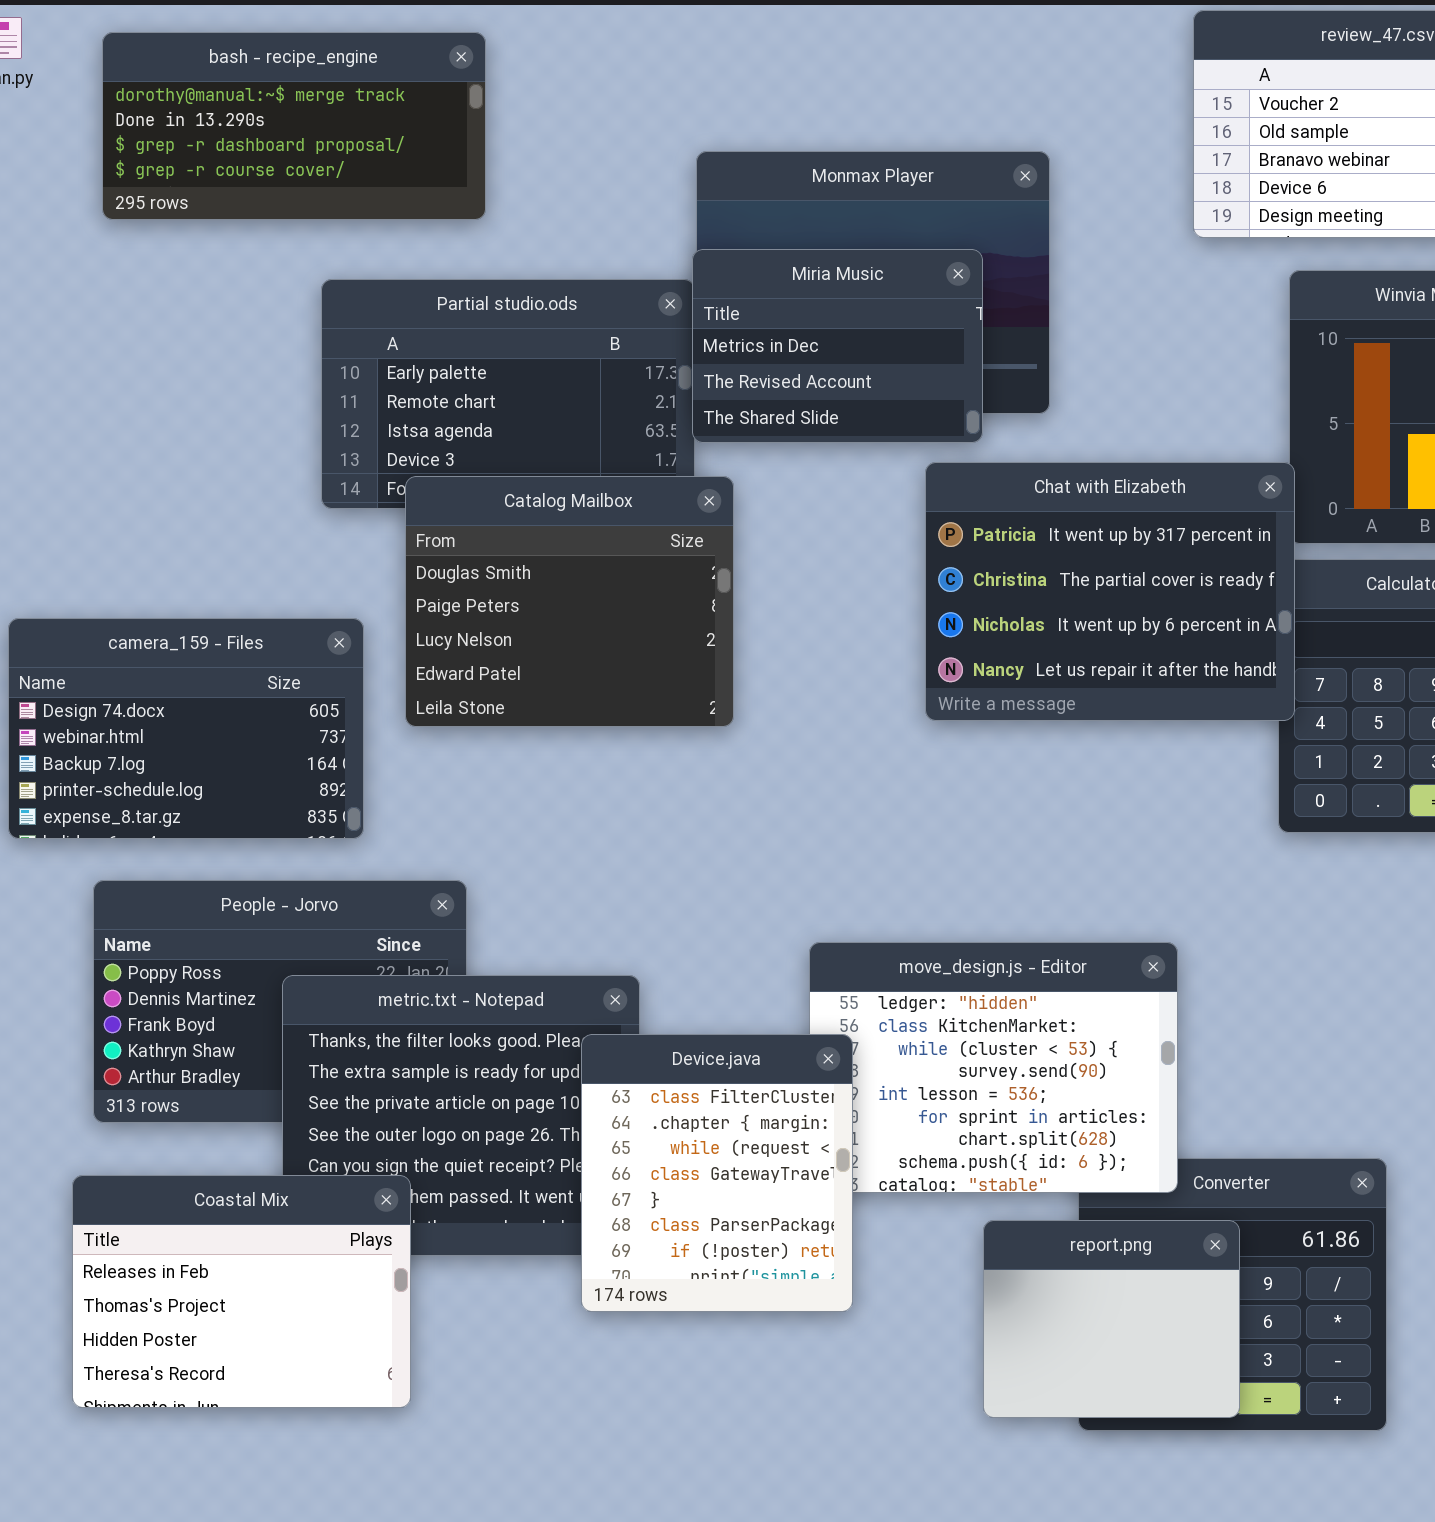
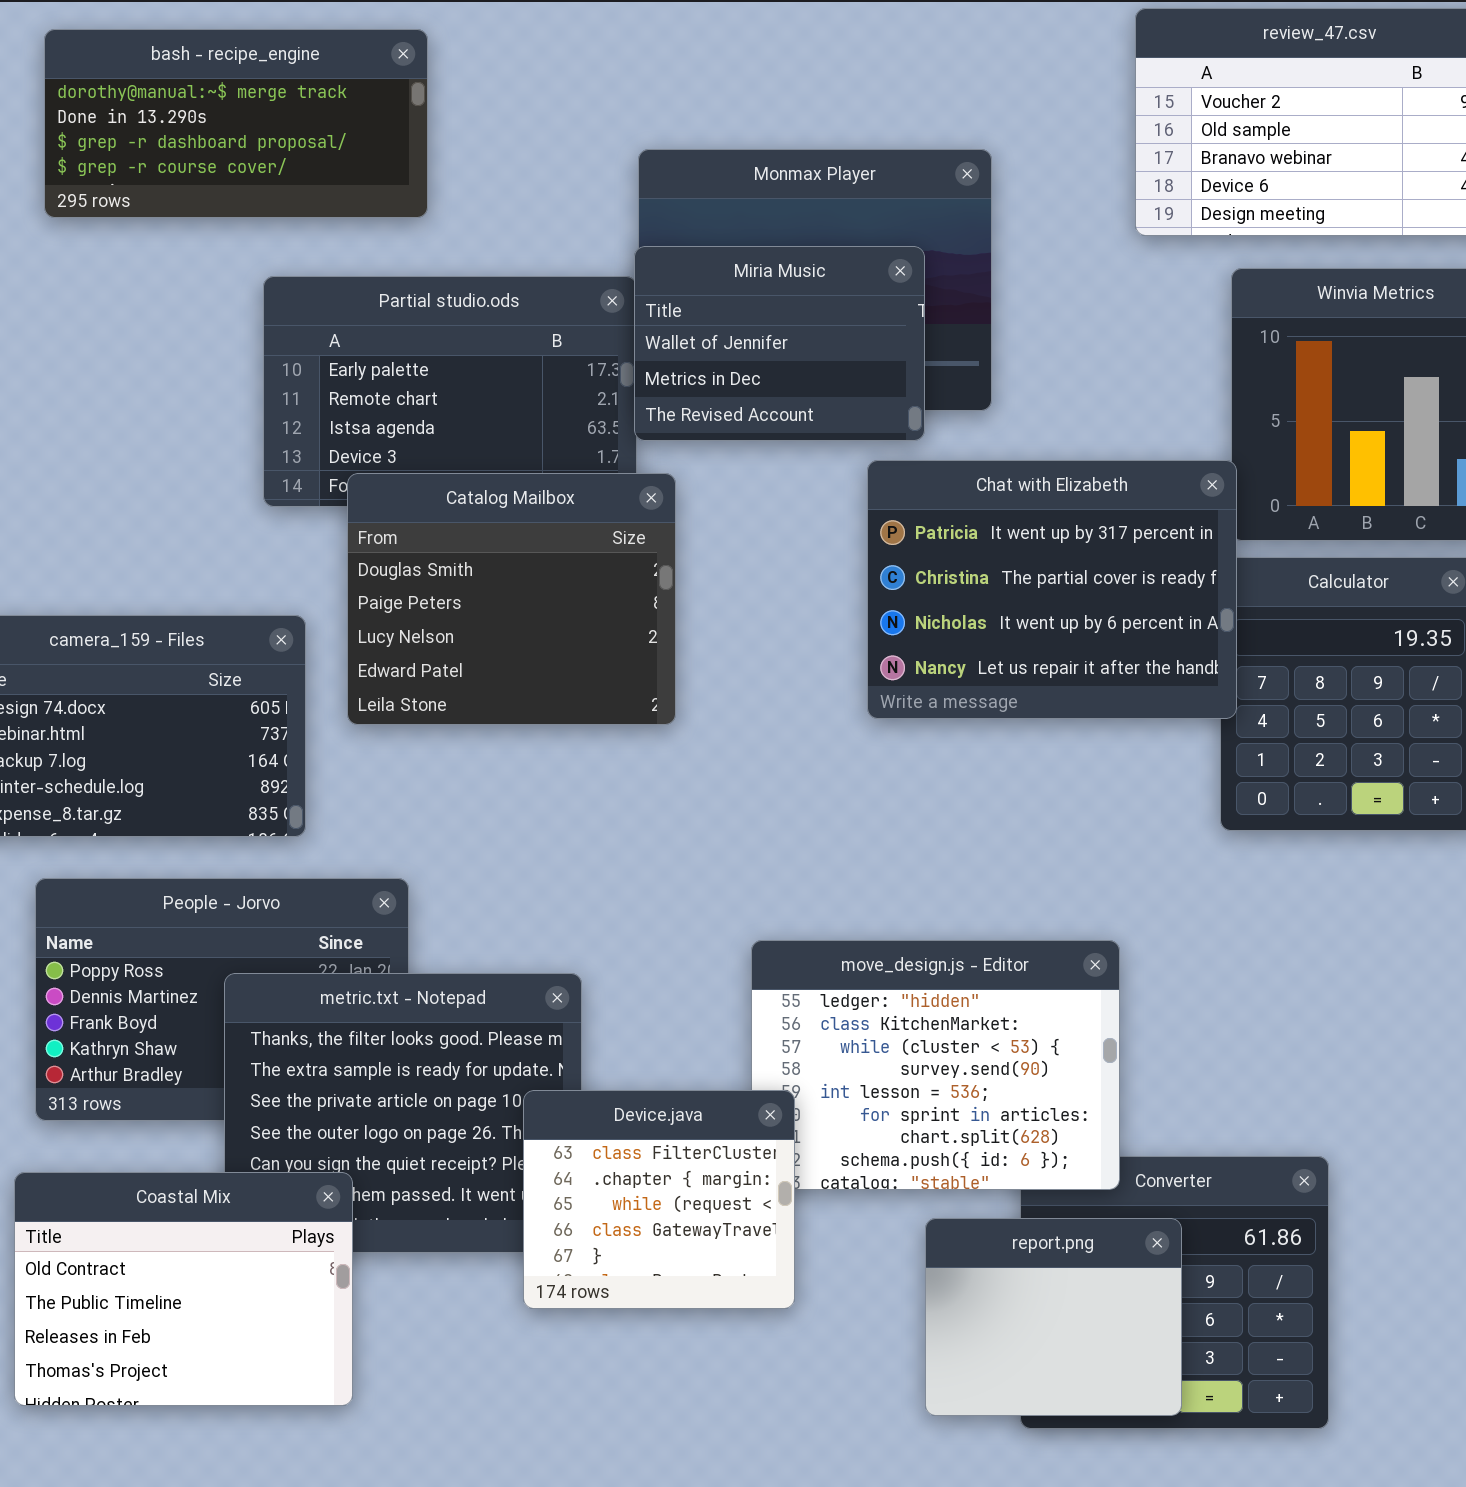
Miria Music: [692,249,983,443] -> [634,246,925,441], scrolled up 1 row
Device.java: [581,1034,853,1312] -> [523,1090,795,1309], resized
Coastal Mix: [72,1175,411,1408] -> [14,1172,353,1406], scrolled up 2 rows

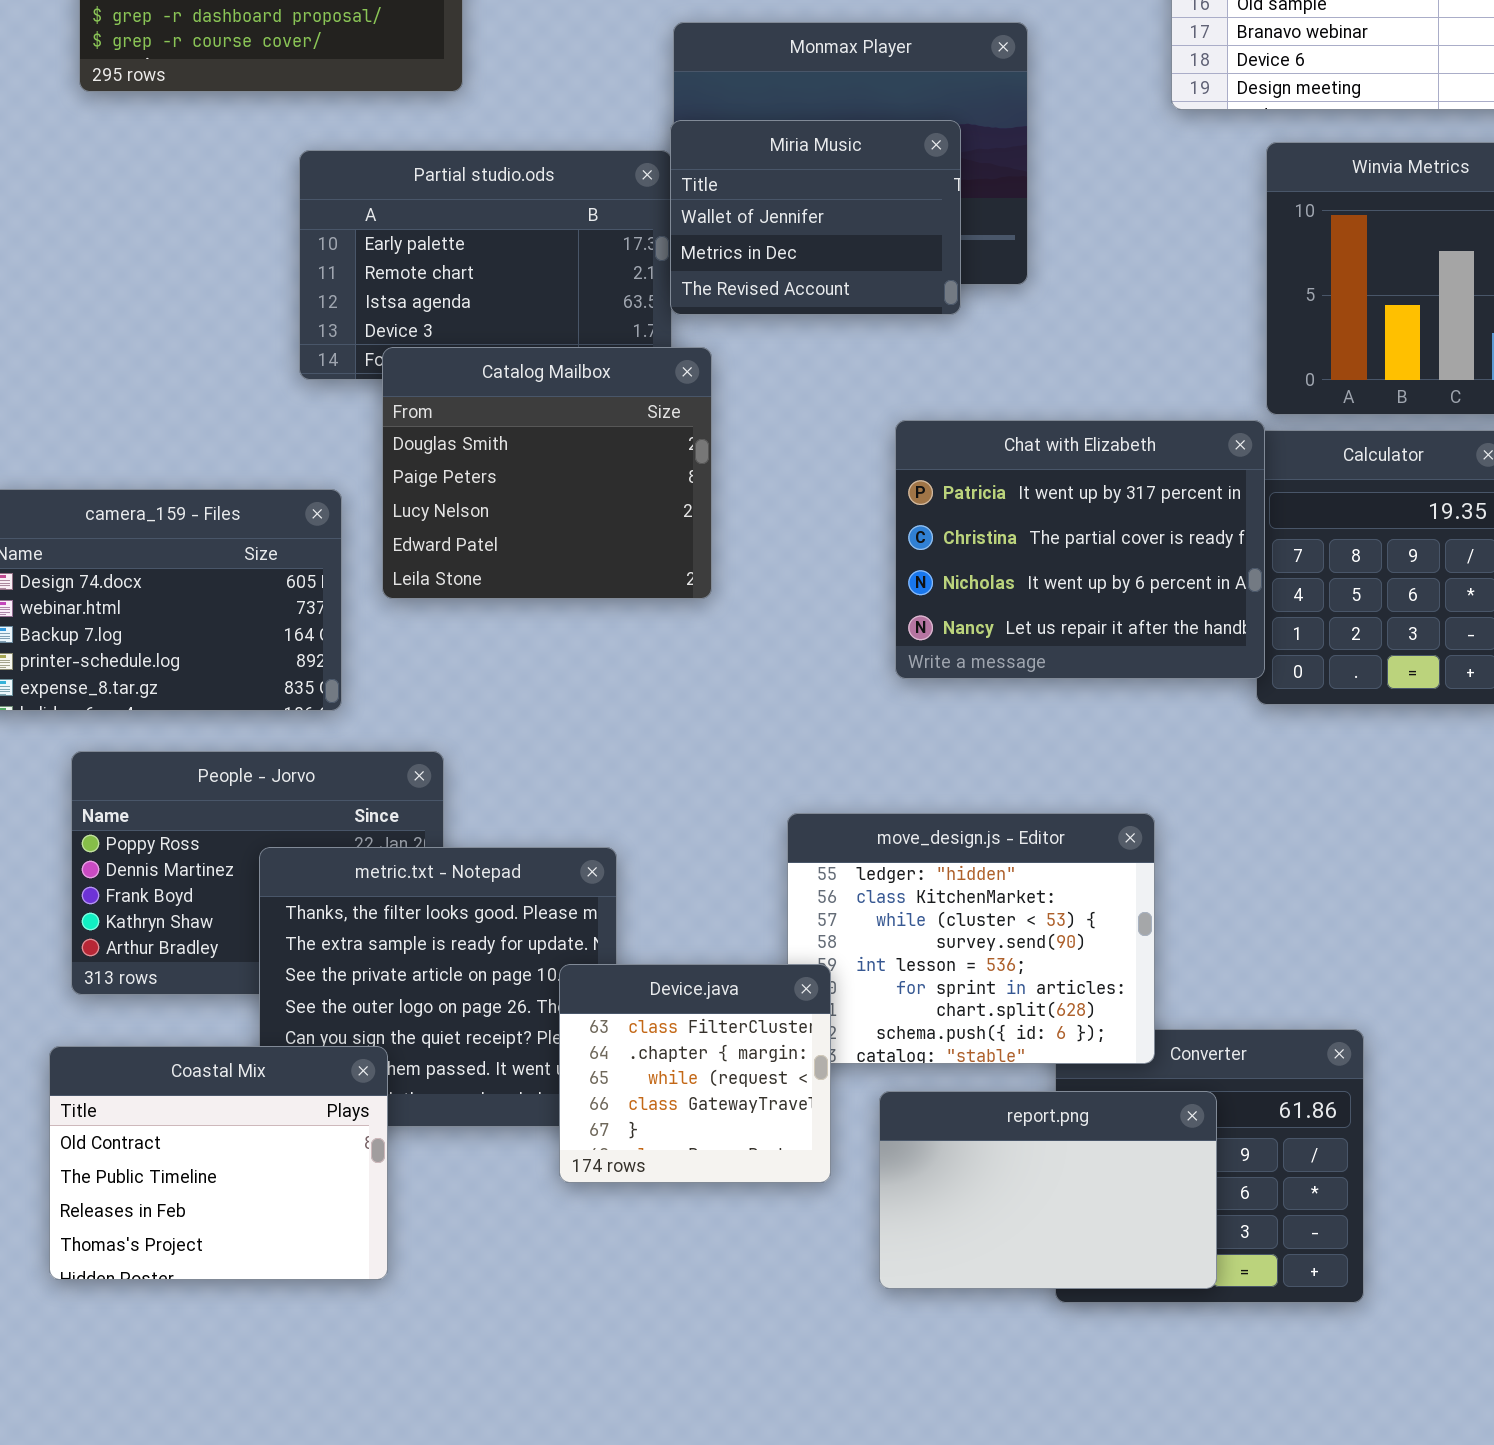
Chat with Elizabeth: [867,460,1237,719] -> [895,420,1265,679], moved
report.png: [925,1218,1182,1416] -> [879,1091,1217,1289], resized

